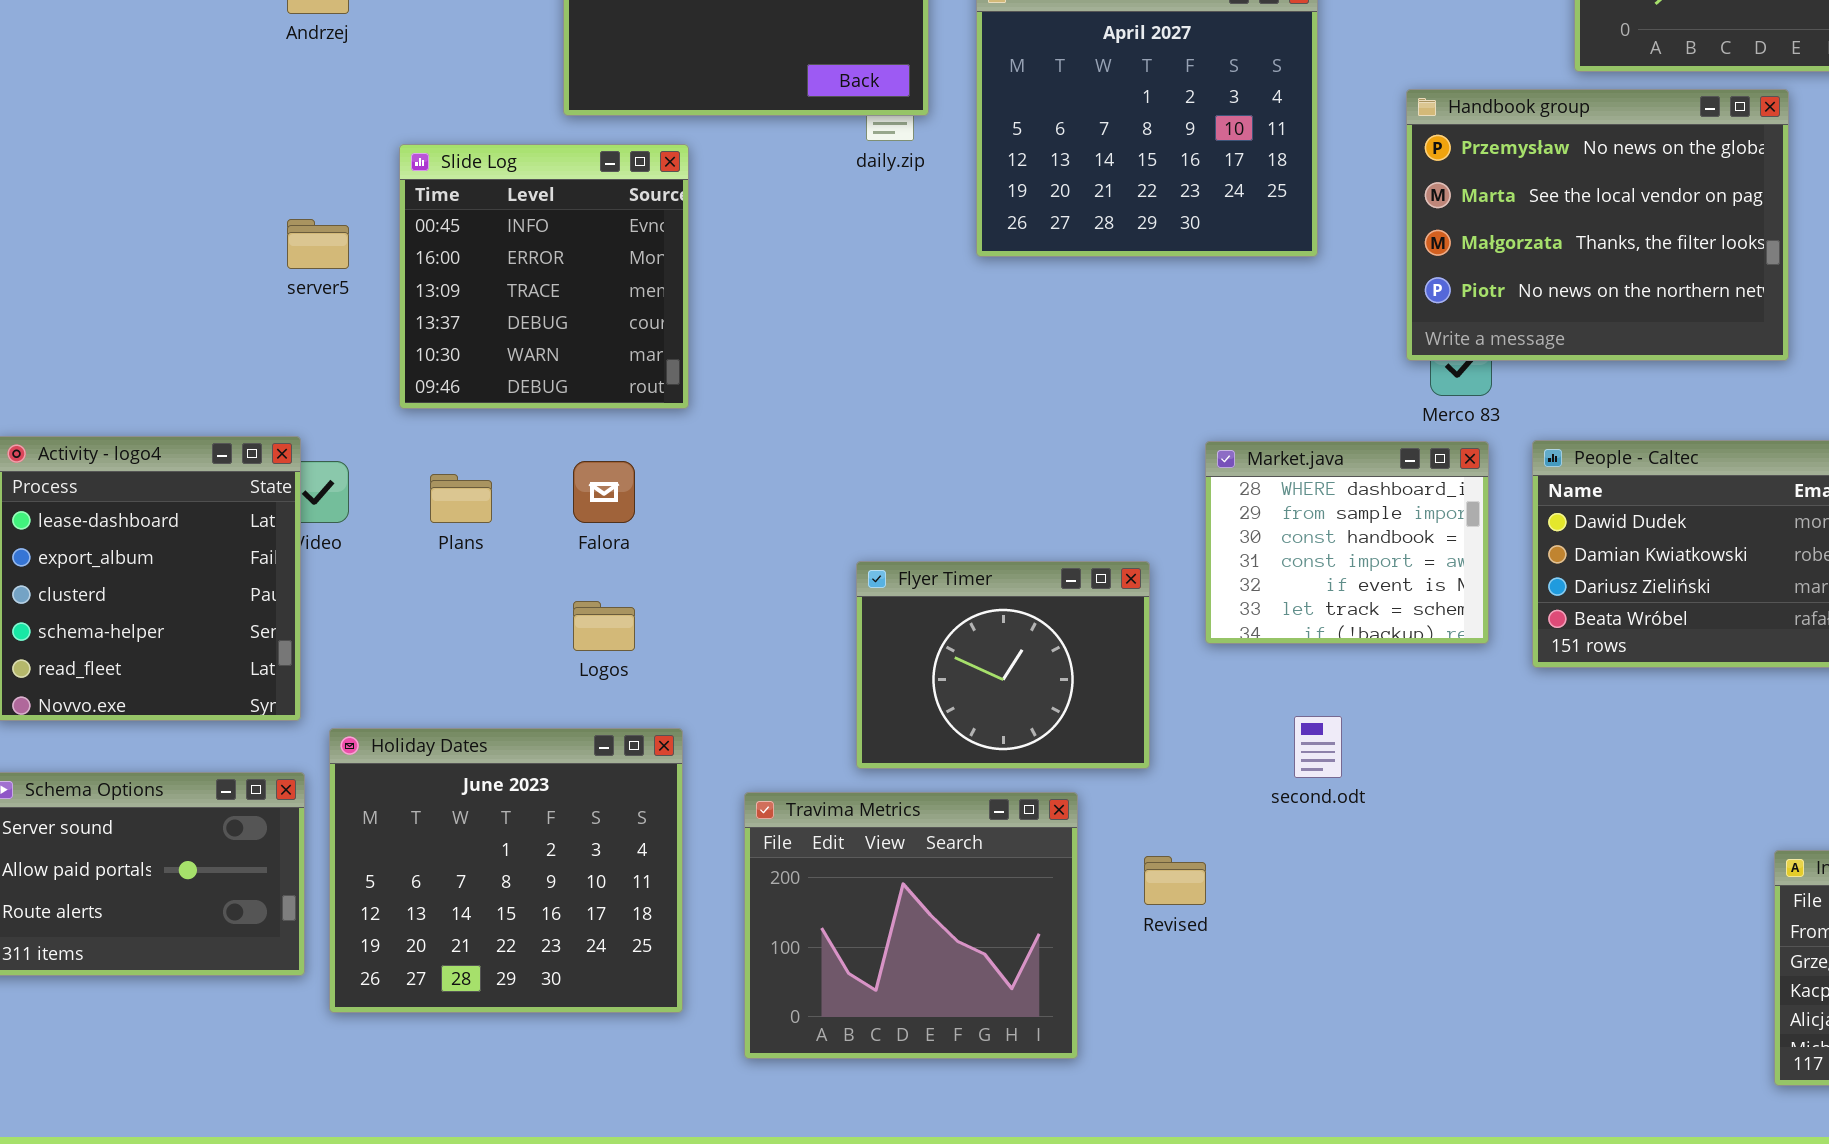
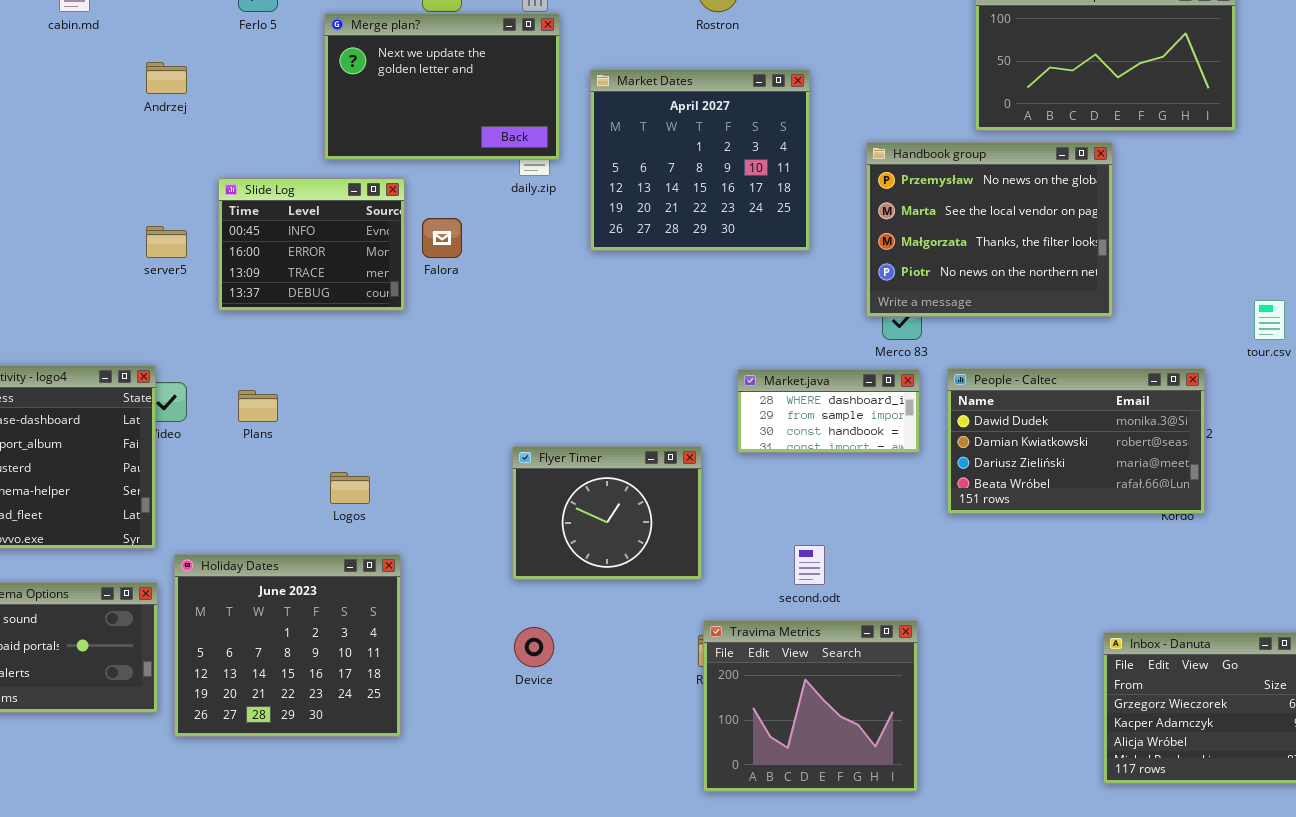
Slide Log: [399,144,689,409] -> [218,178,405,311], resized
Market.java: [1205,441,1489,644] -> [737,369,920,453], resized
Falora: [573,461,635,523] -> [422,218,462,258], moved
Travima Metrics: [744,792,1078,1059] -> [703,620,918,792], moved

